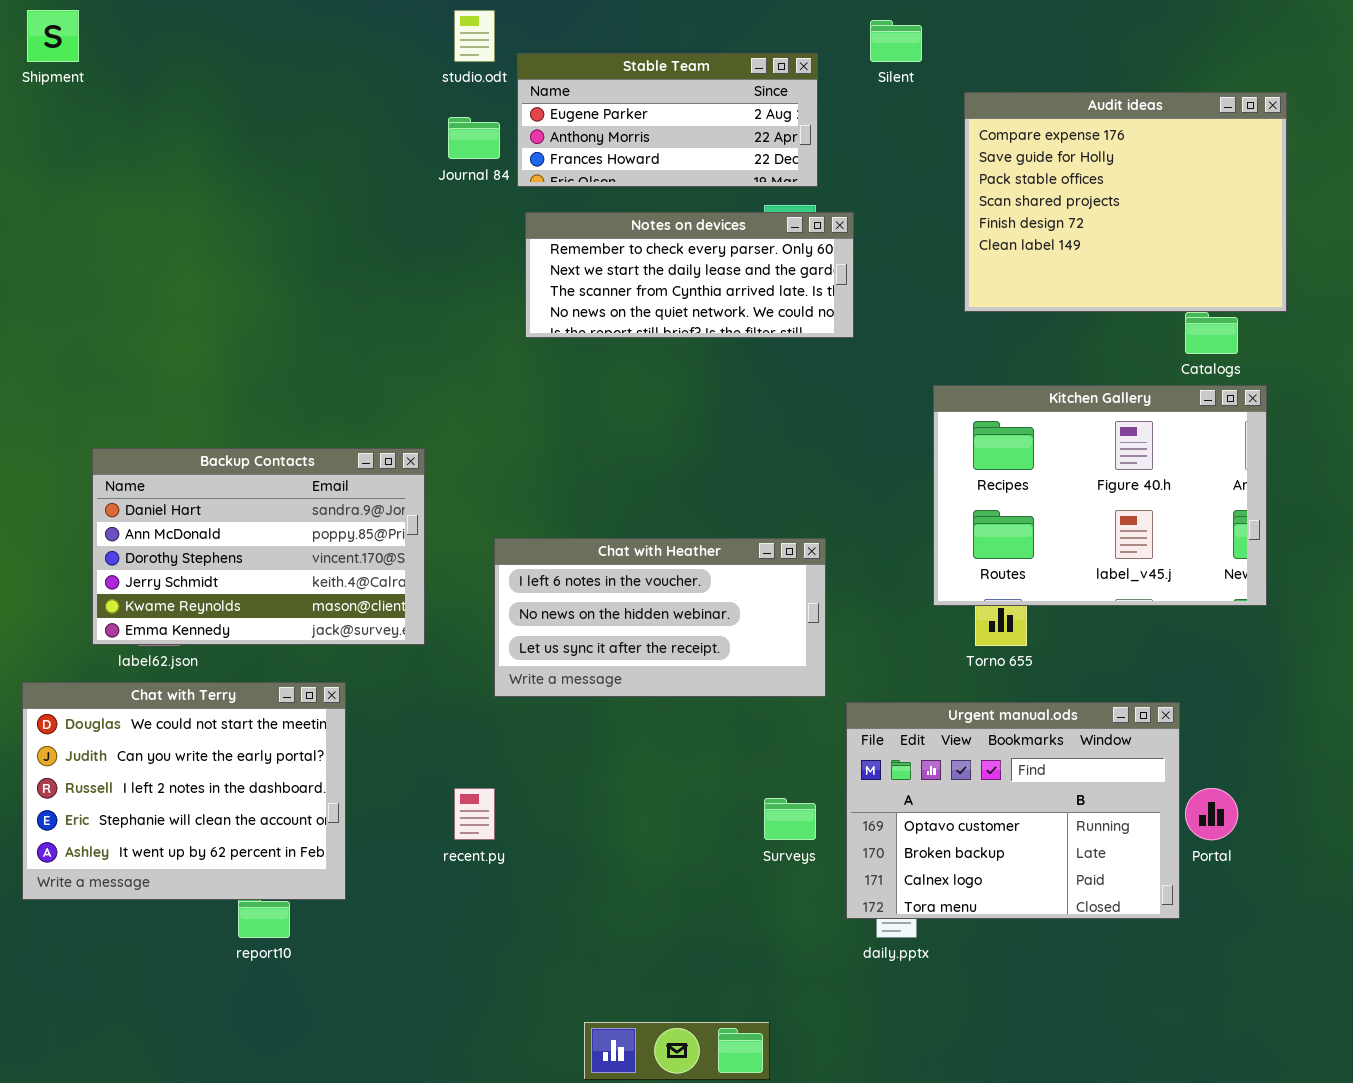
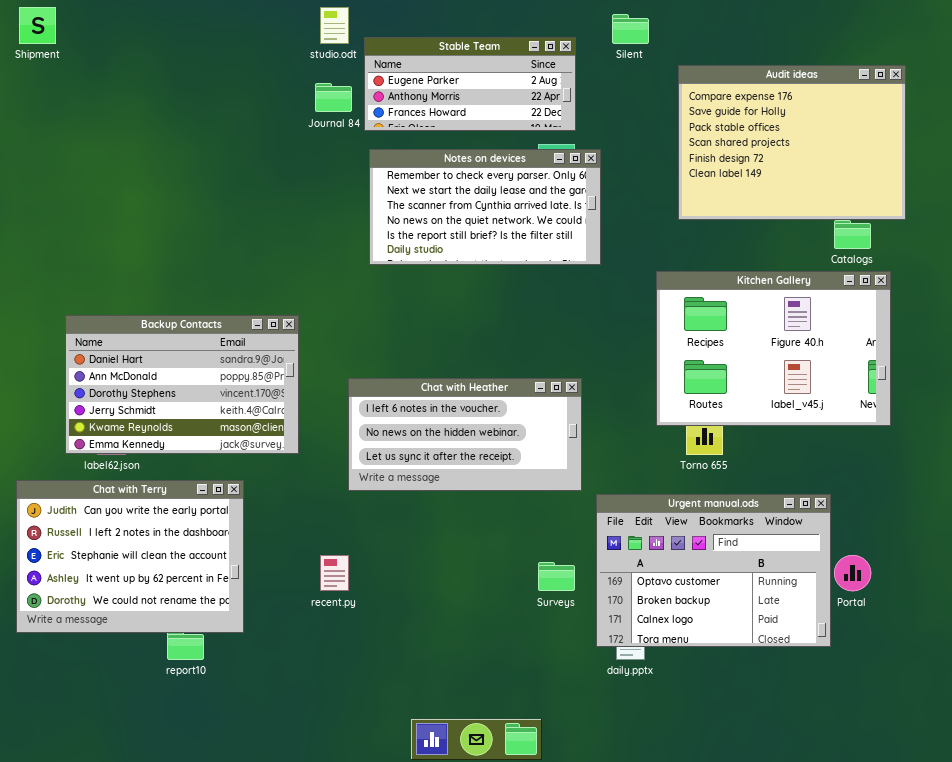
Notes on devices: [525,212,854,338] -> [369,149,601,265], resized
Chat with Terry: [22,682,346,900] -> [16,480,244,633], scrolled down 1 row

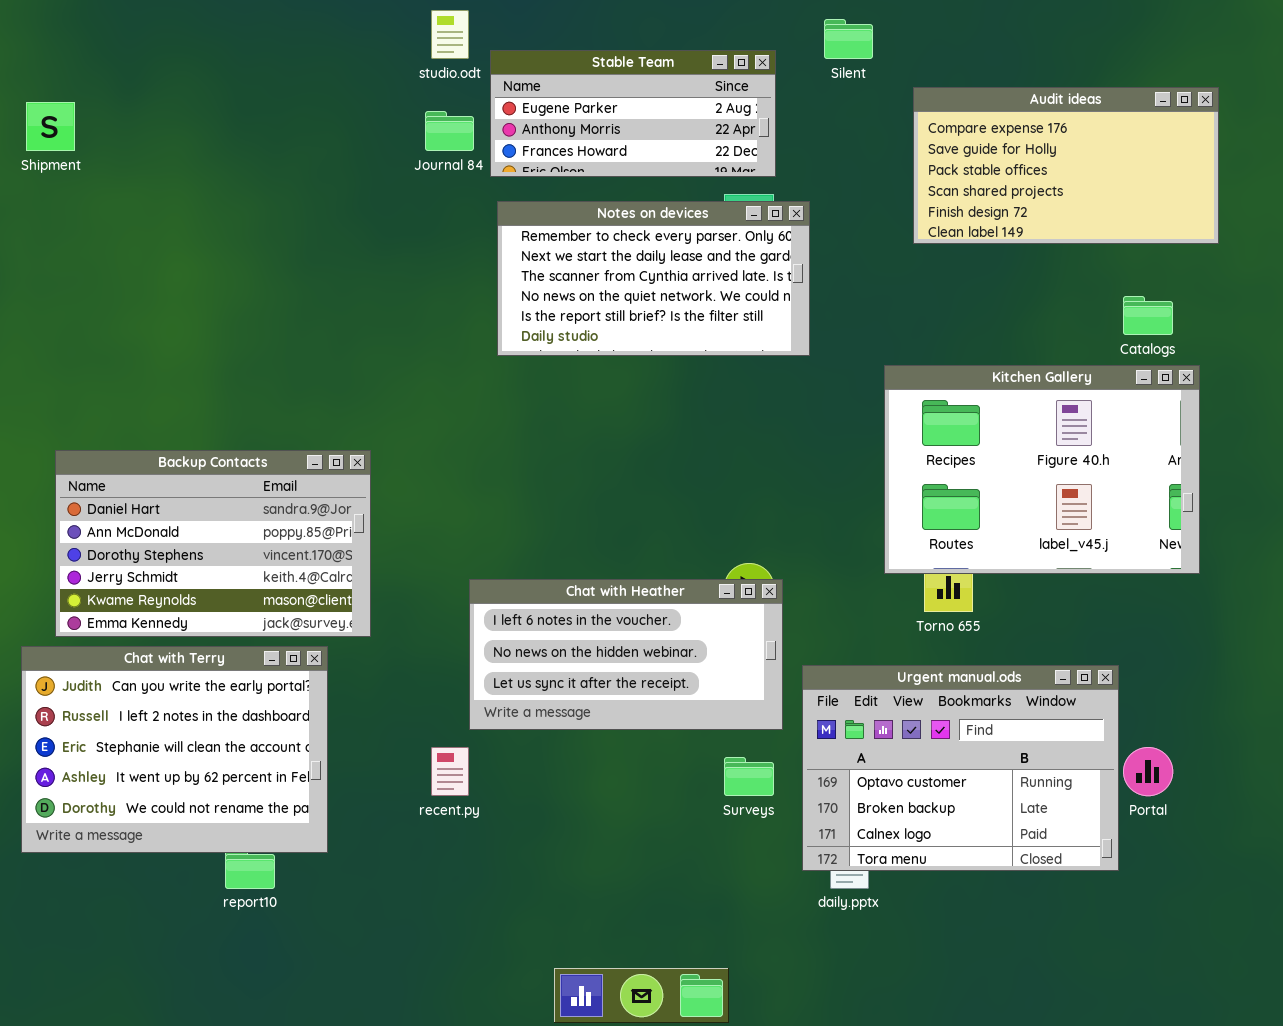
Shipment: [19,7,56,44] -> [26,102,75,151], moved
Audit ideas: [678,65,906,220] -> [913,87,1219,244], resized
Backup Contacts: [65,315,299,454] -> [55,450,371,637], moved
Chat with Heather: [348,378,582,491] -> [469,579,783,730], moved

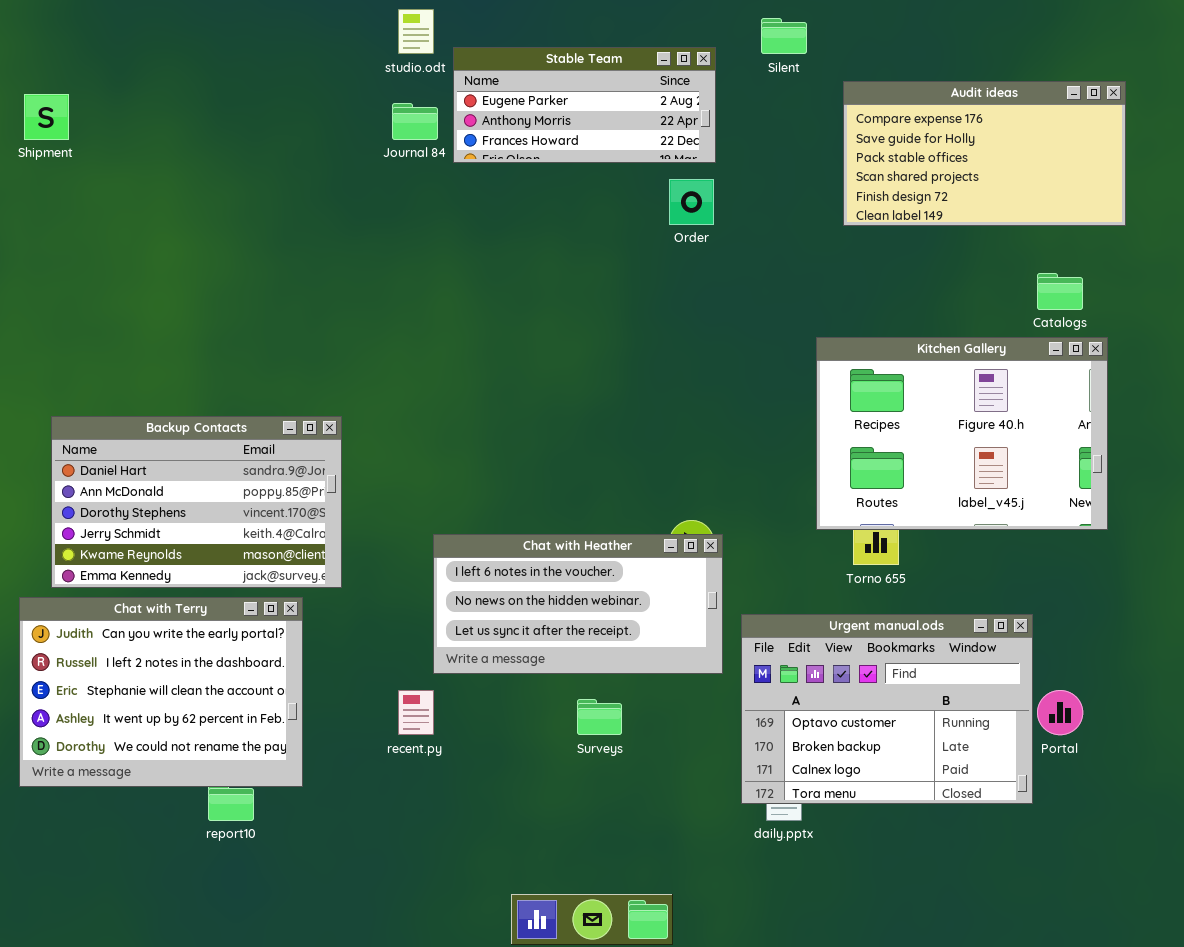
Notes on devices: [497,201,810,356] -> none, closed
Surveys: [724,757,774,796] -> [577,699,622,735], moved

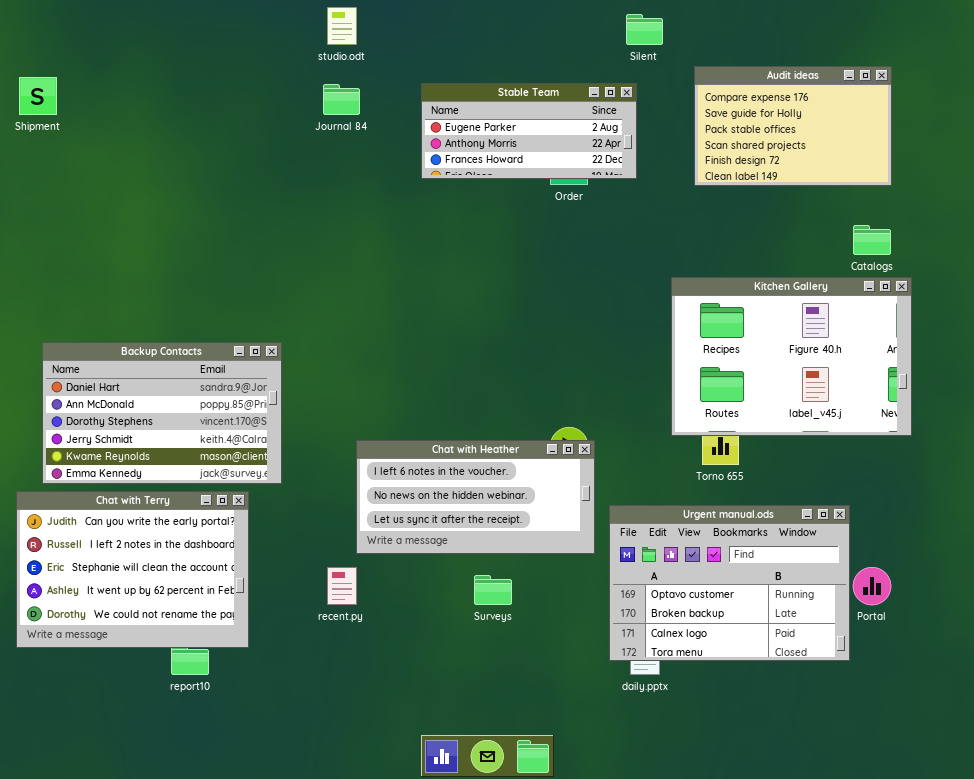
Stable Team: [453,47,716,163] -> [421,83,637,179], moved
Audit ideas: [843,81,1126,226] -> [694,66,892,186], resized

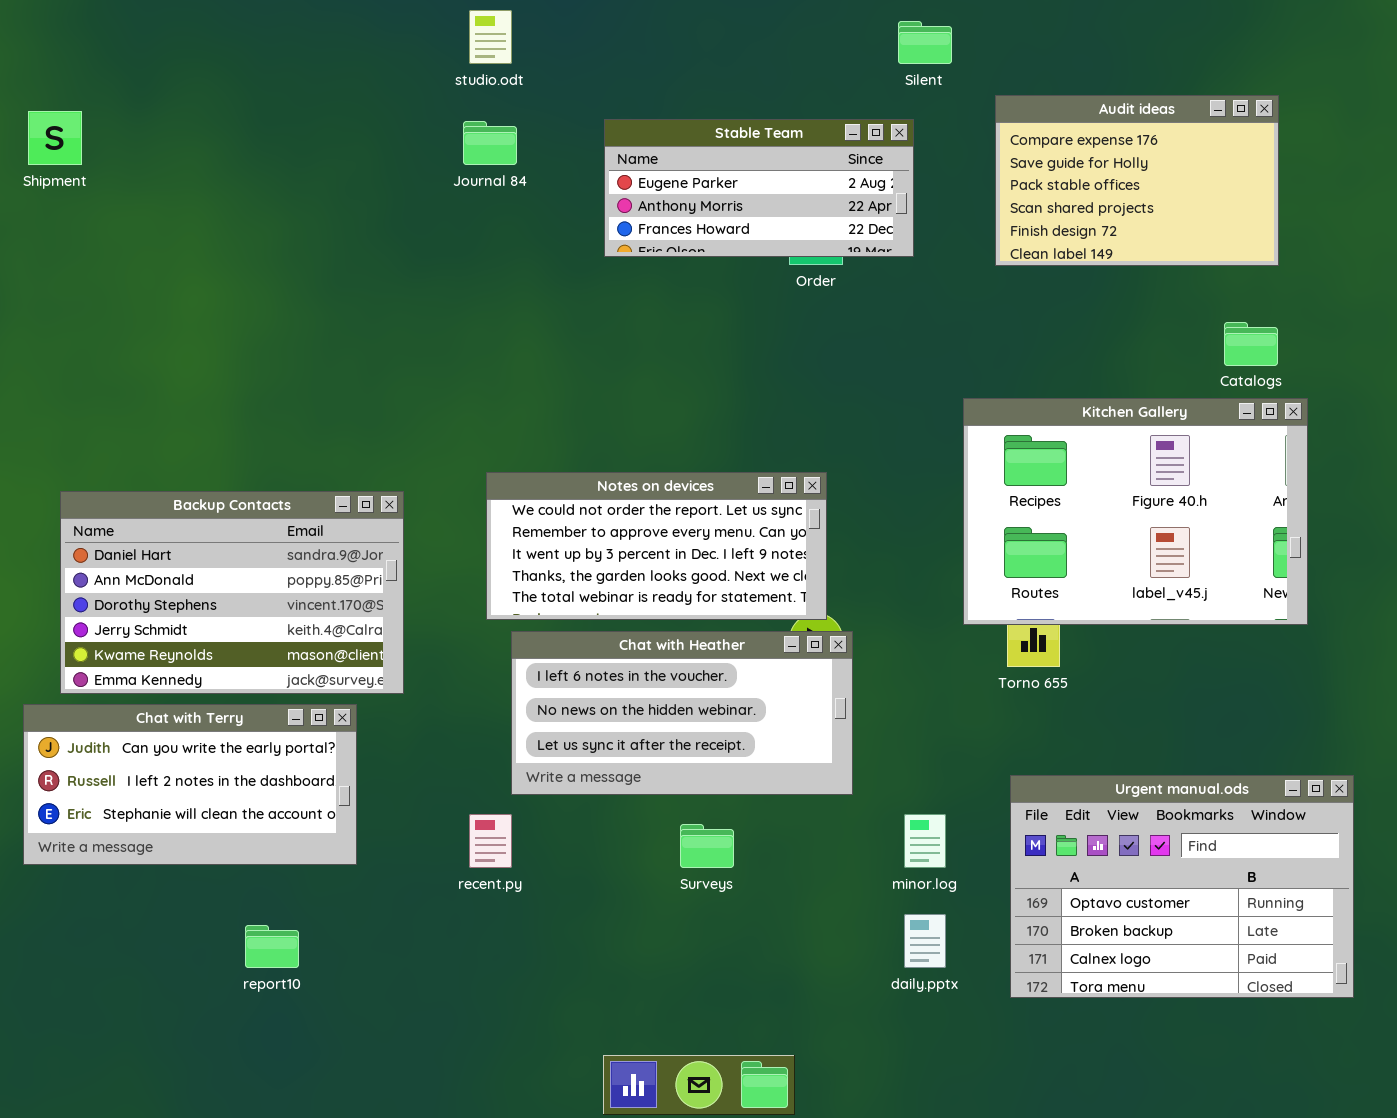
Notes on devices: none -> [486,472,827,620], opened
Chat with Terry: [16,491,249,648] -> [23,704,357,865], resized
Urgent manual.ods: [609,505,850,661] -> [1010,775,1354,998], moved

